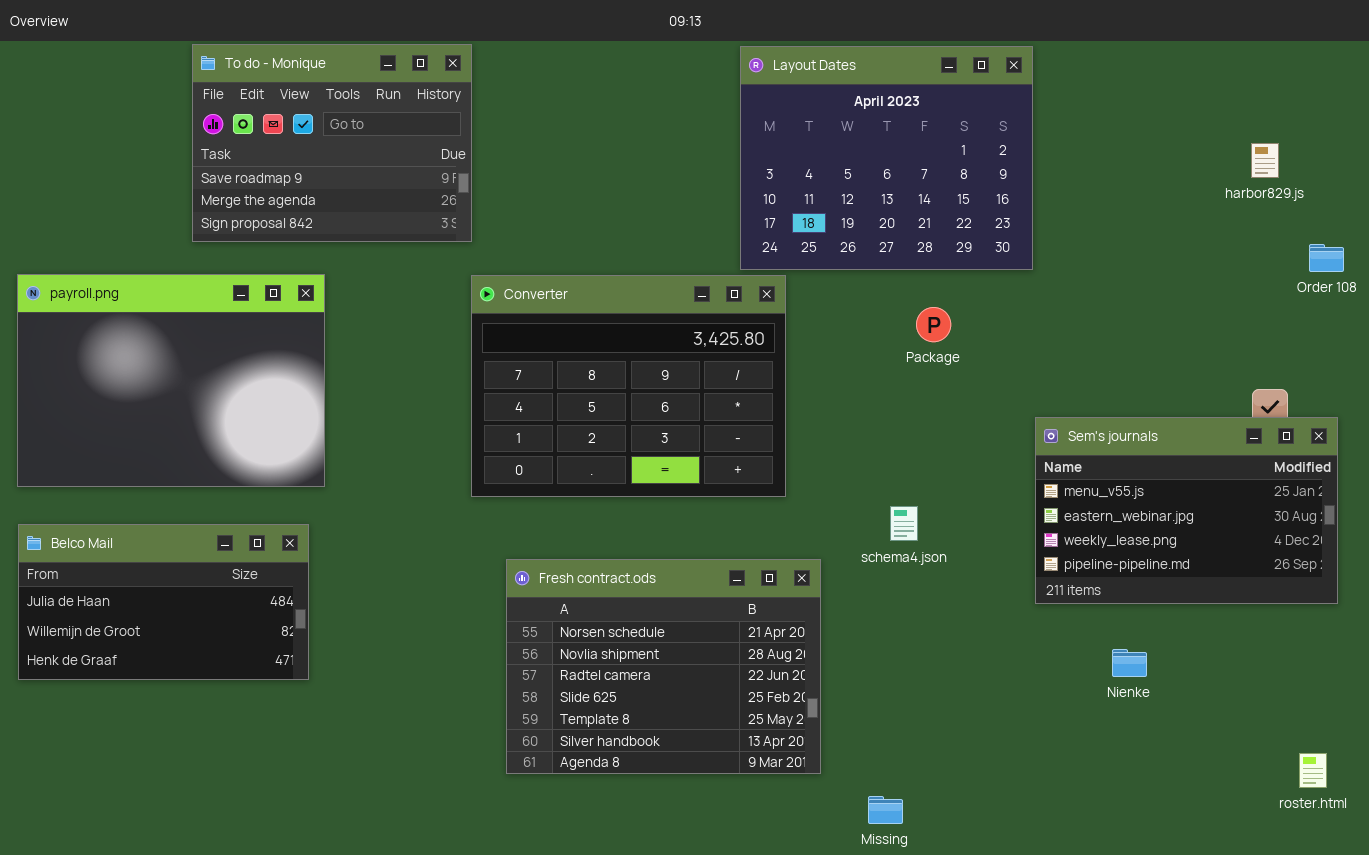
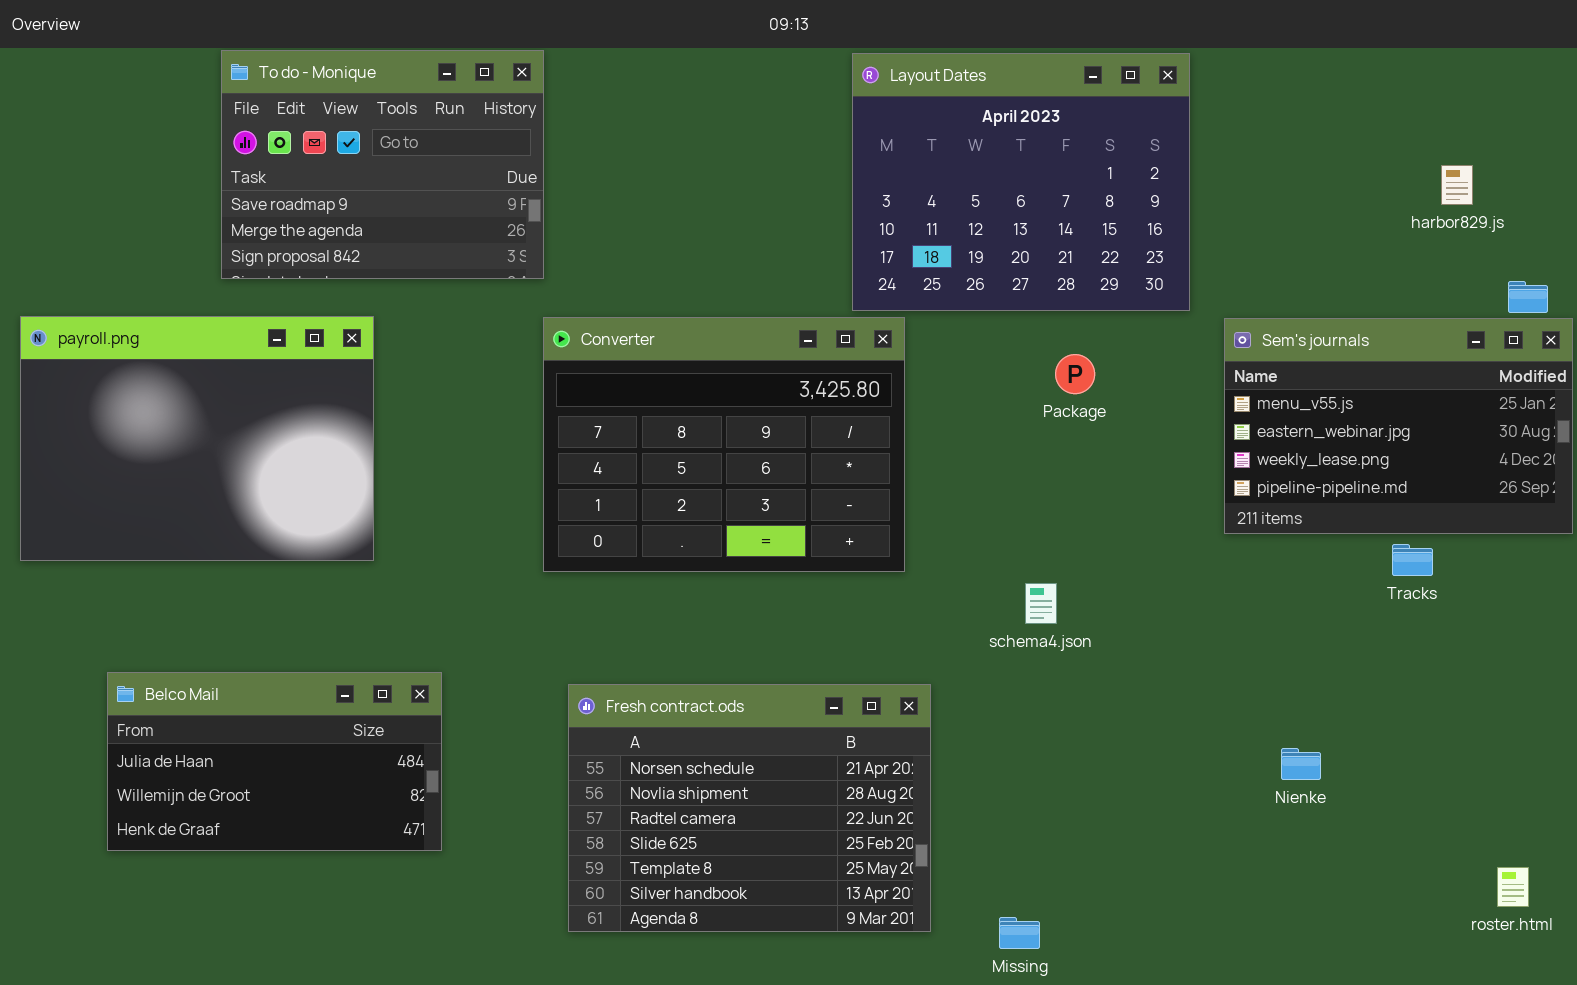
Sem's journals: [1035,417,1338,604] -> [1224,318,1573,534], moved
Belco Mail: [18,524,309,680] -> [107,672,442,851], moved
Fresh contract.ods: [506,559,821,774] -> [568,684,931,932], moved

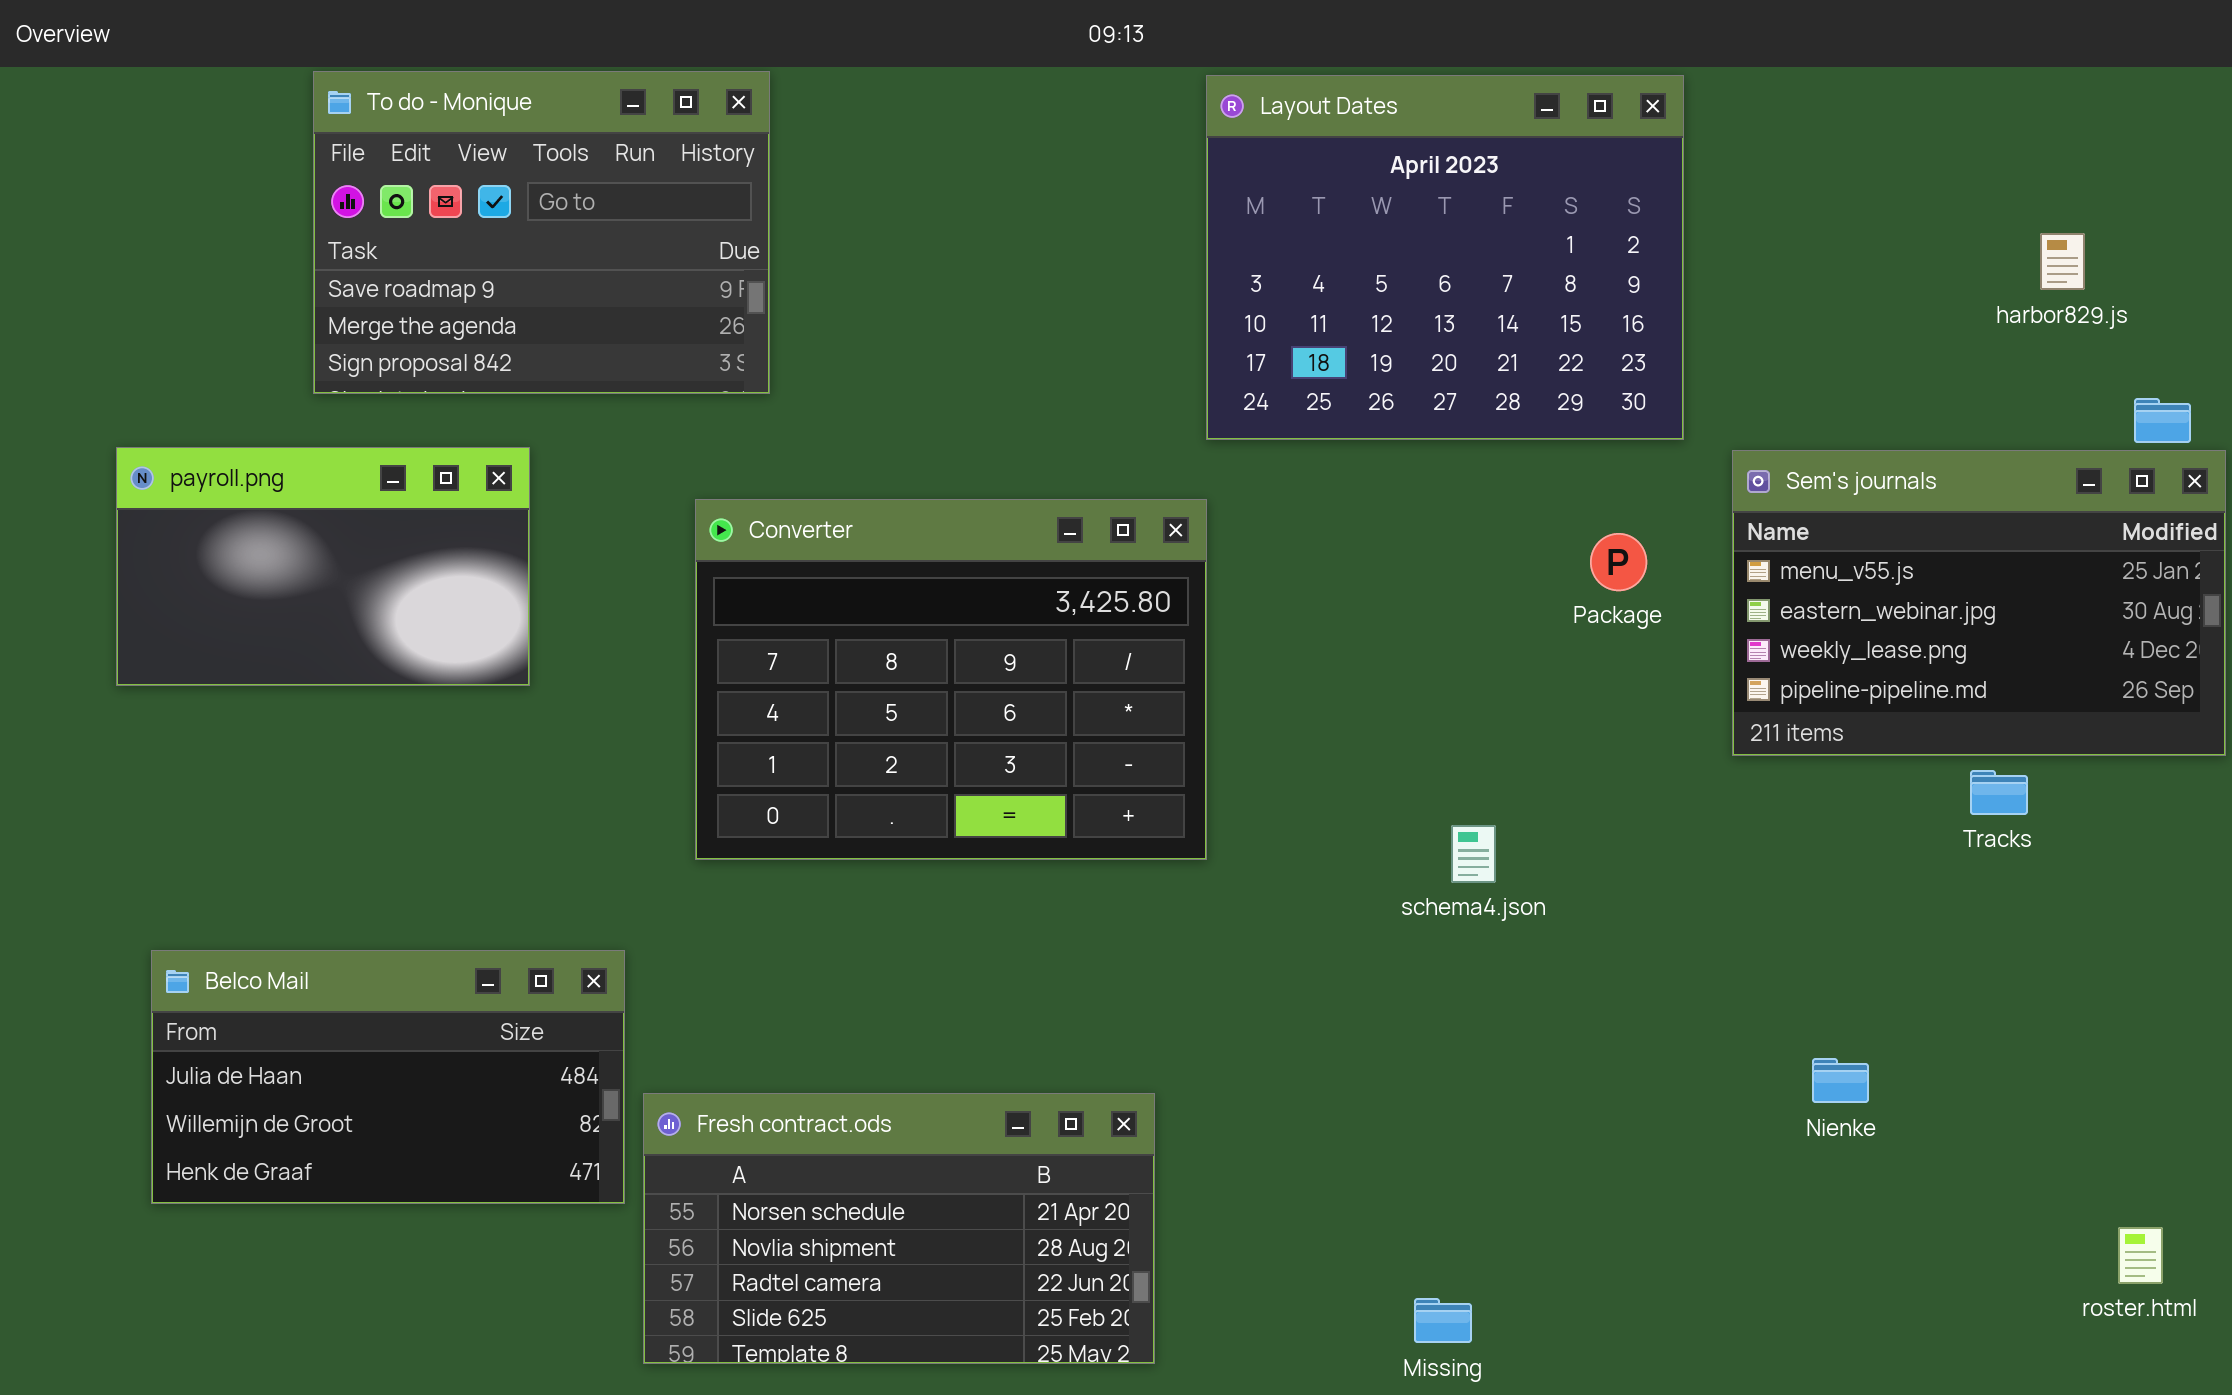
payroll.png: [20,316,374,561] -> [116,447,530,686], resized
Converter: [543,317,905,572] -> [695,499,1207,860], moved
Package: [1055,354,1095,394] -> [1590,533,1647,591], moved
Fresh contract.ods: [568,684,931,932] -> [643,1093,1155,1364], moved, resized

